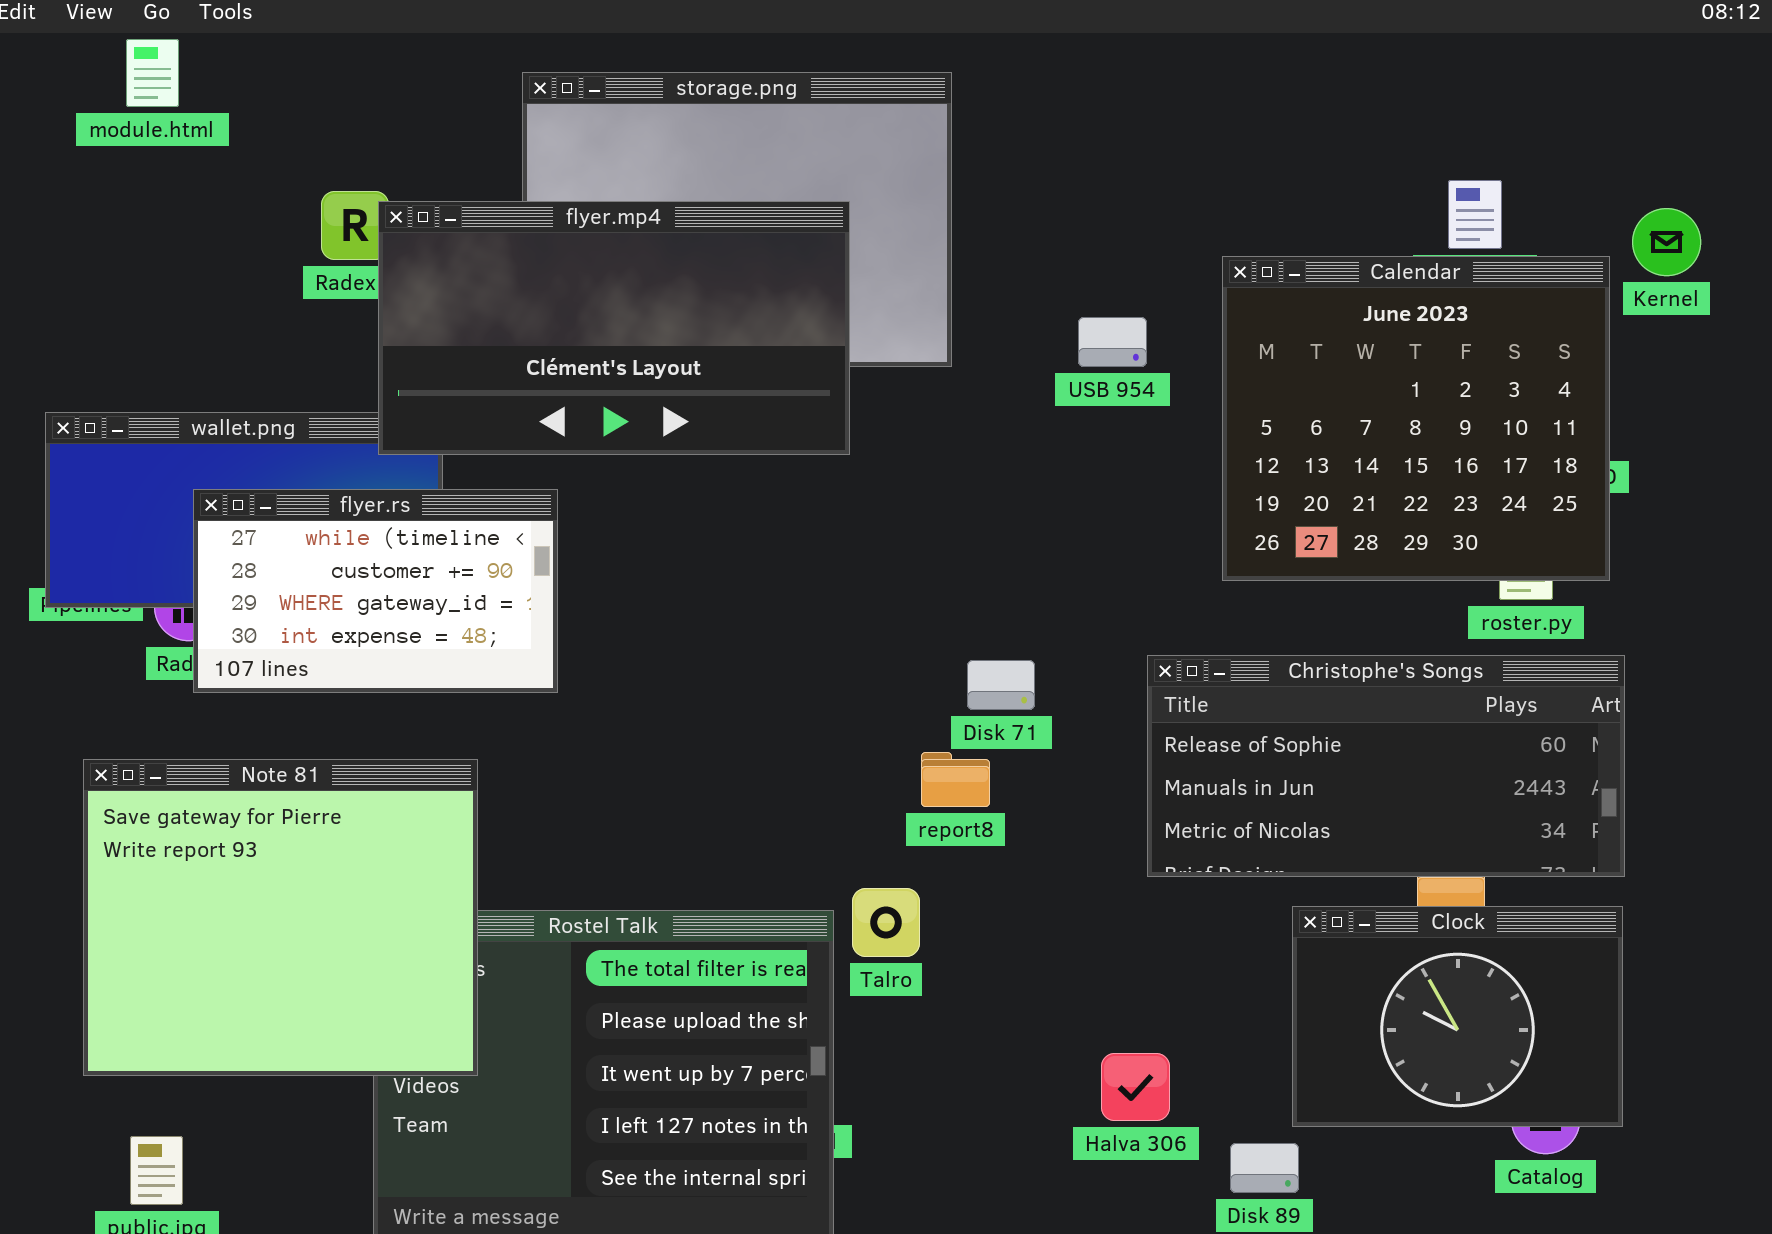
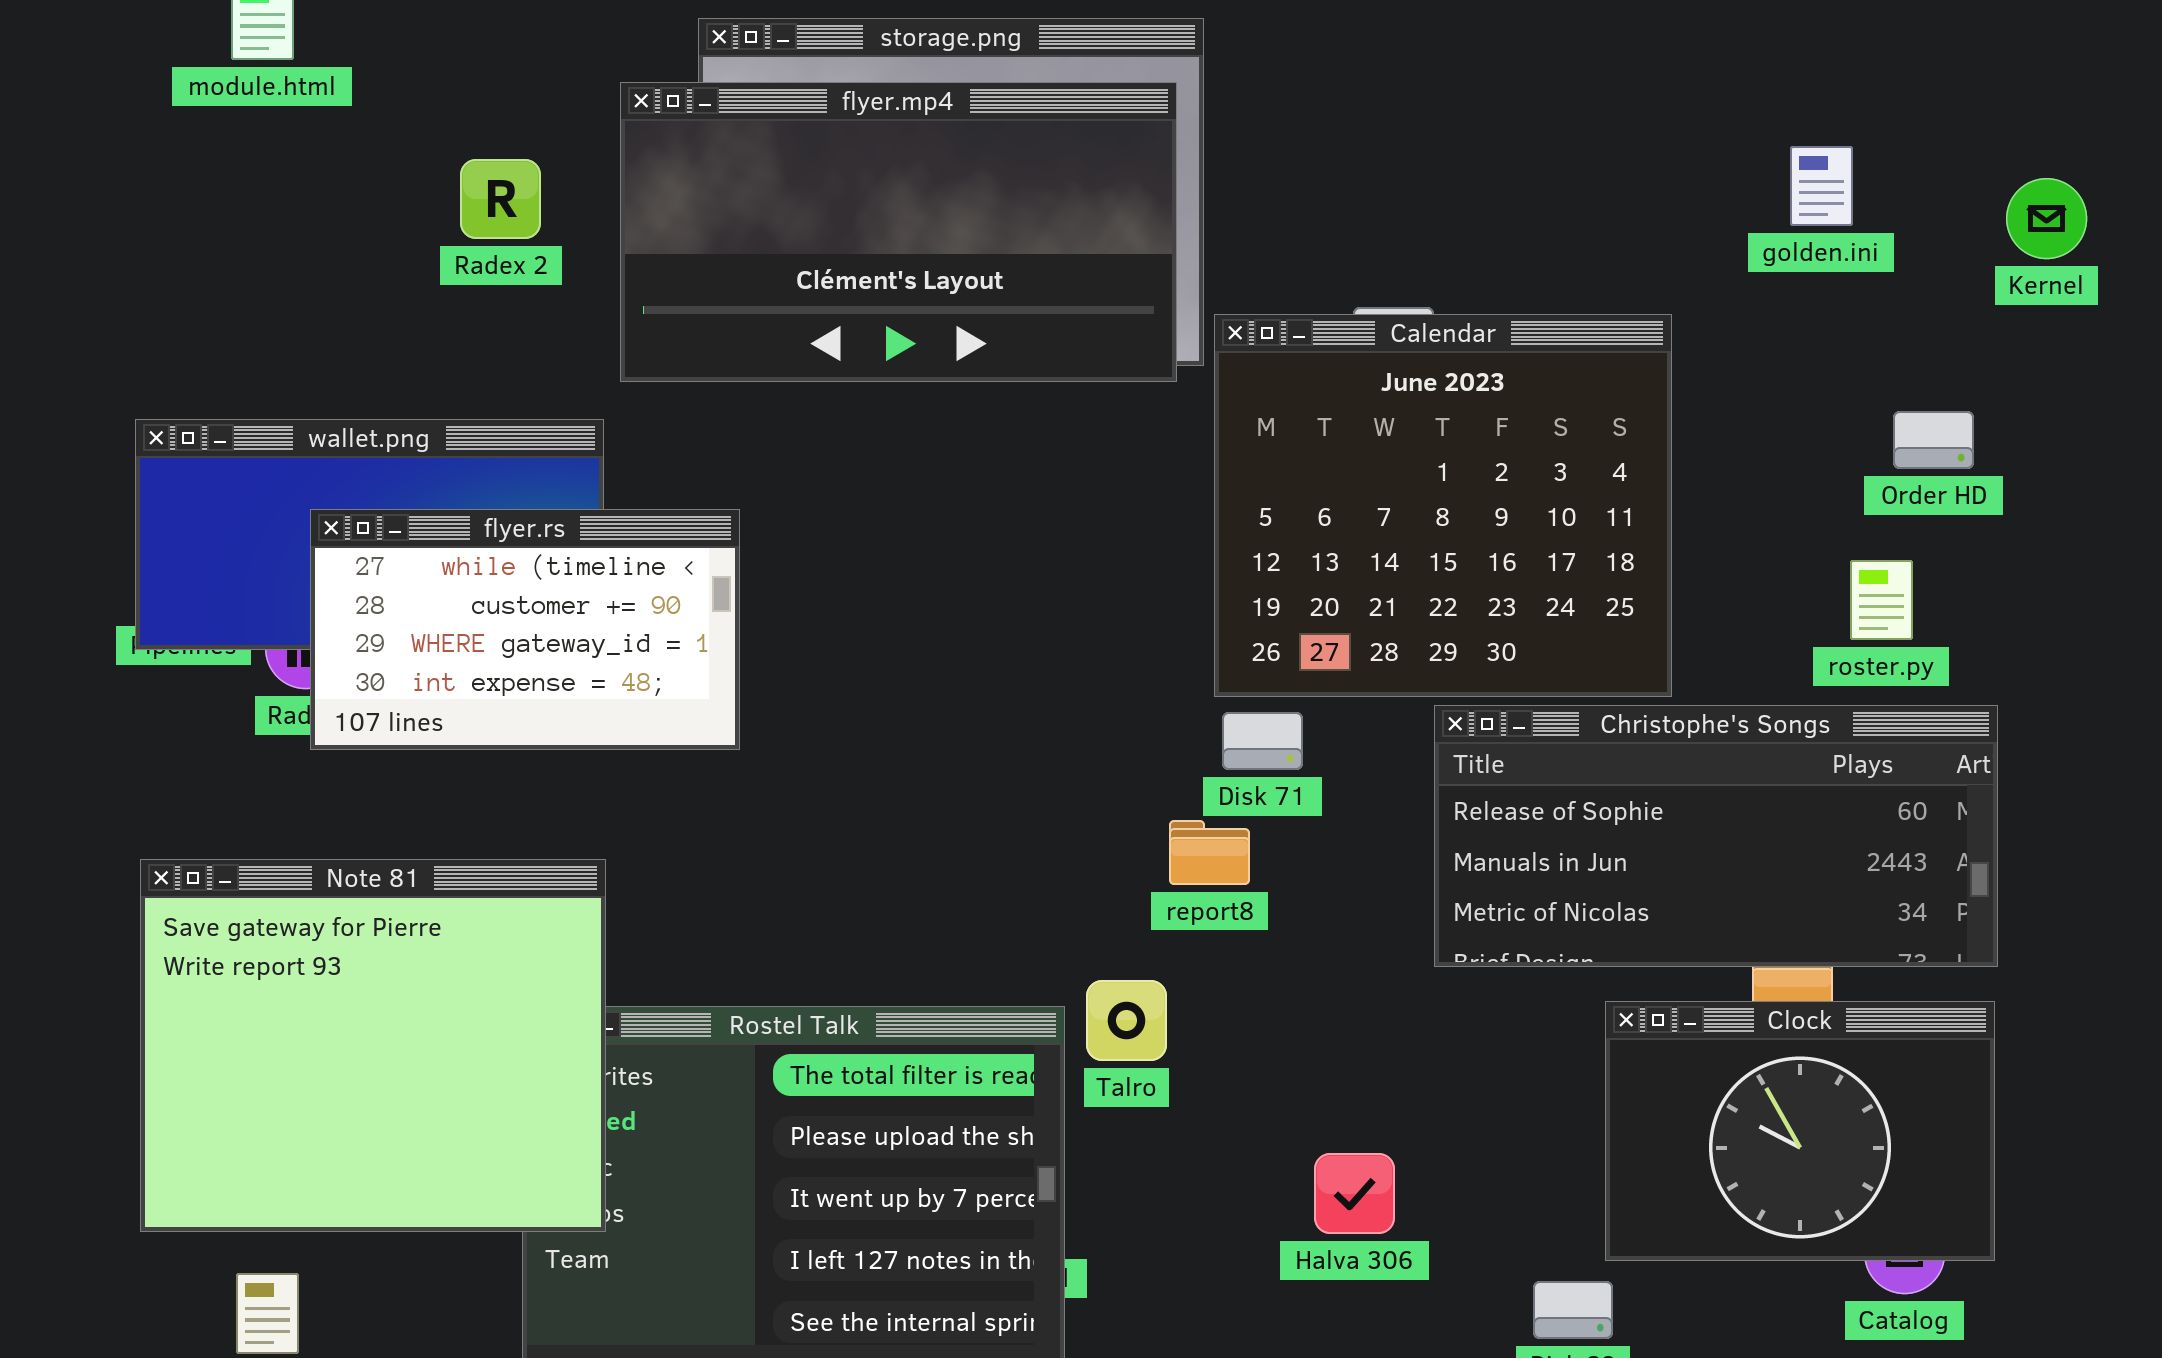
flyer.mp4: [378,201,850,455] -> [620,82,1177,382], moved
Calendar: [1222,256,1610,581] -> [1214,314,1672,697], moved
Note 81: [83,759,478,1076] -> [140,859,606,1232], moved
Halva 306: [1101,1053,1170,1121] -> [1314,1153,1395,1234], moved

